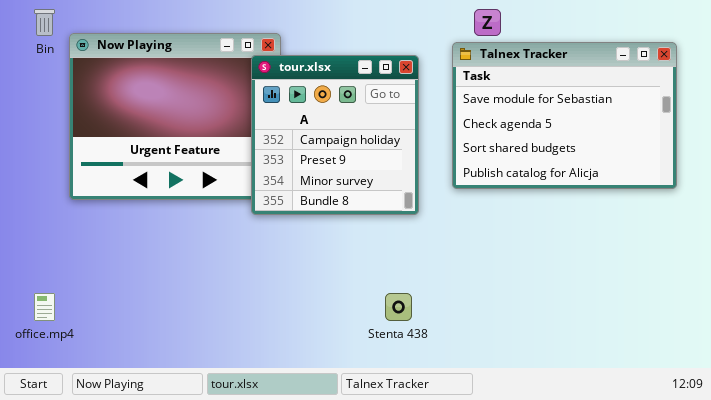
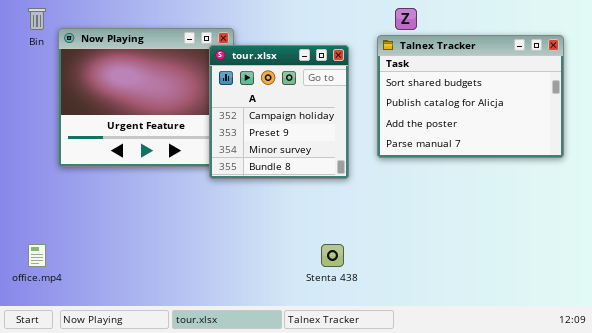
Talnex Tracker: [452,42,677,189] -> [377,35,564,158], scrolled down 2 rows

